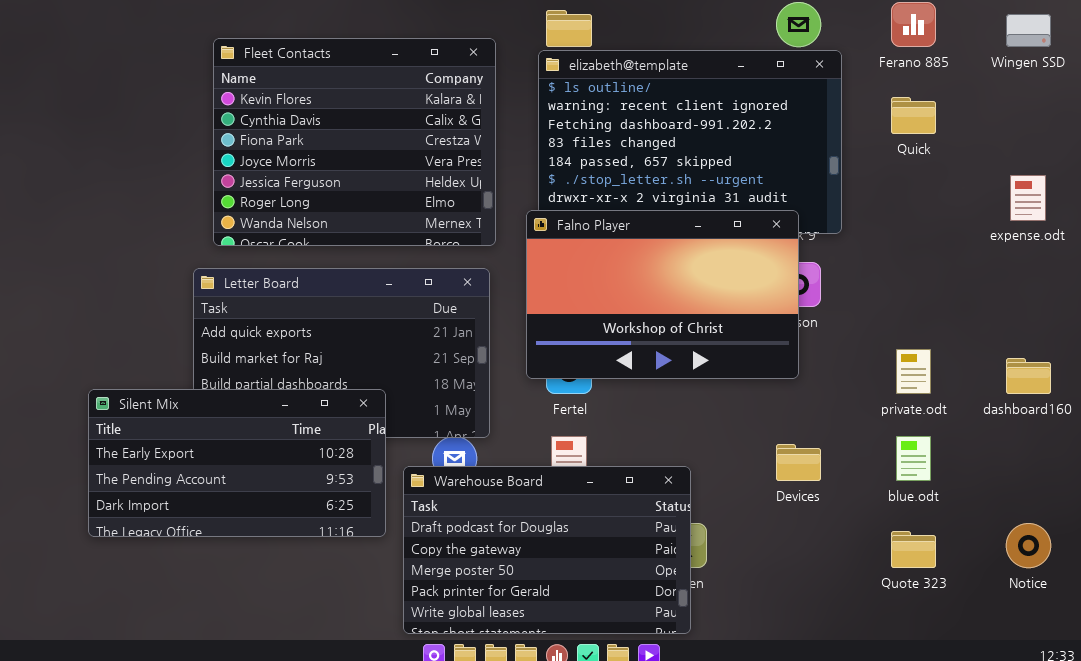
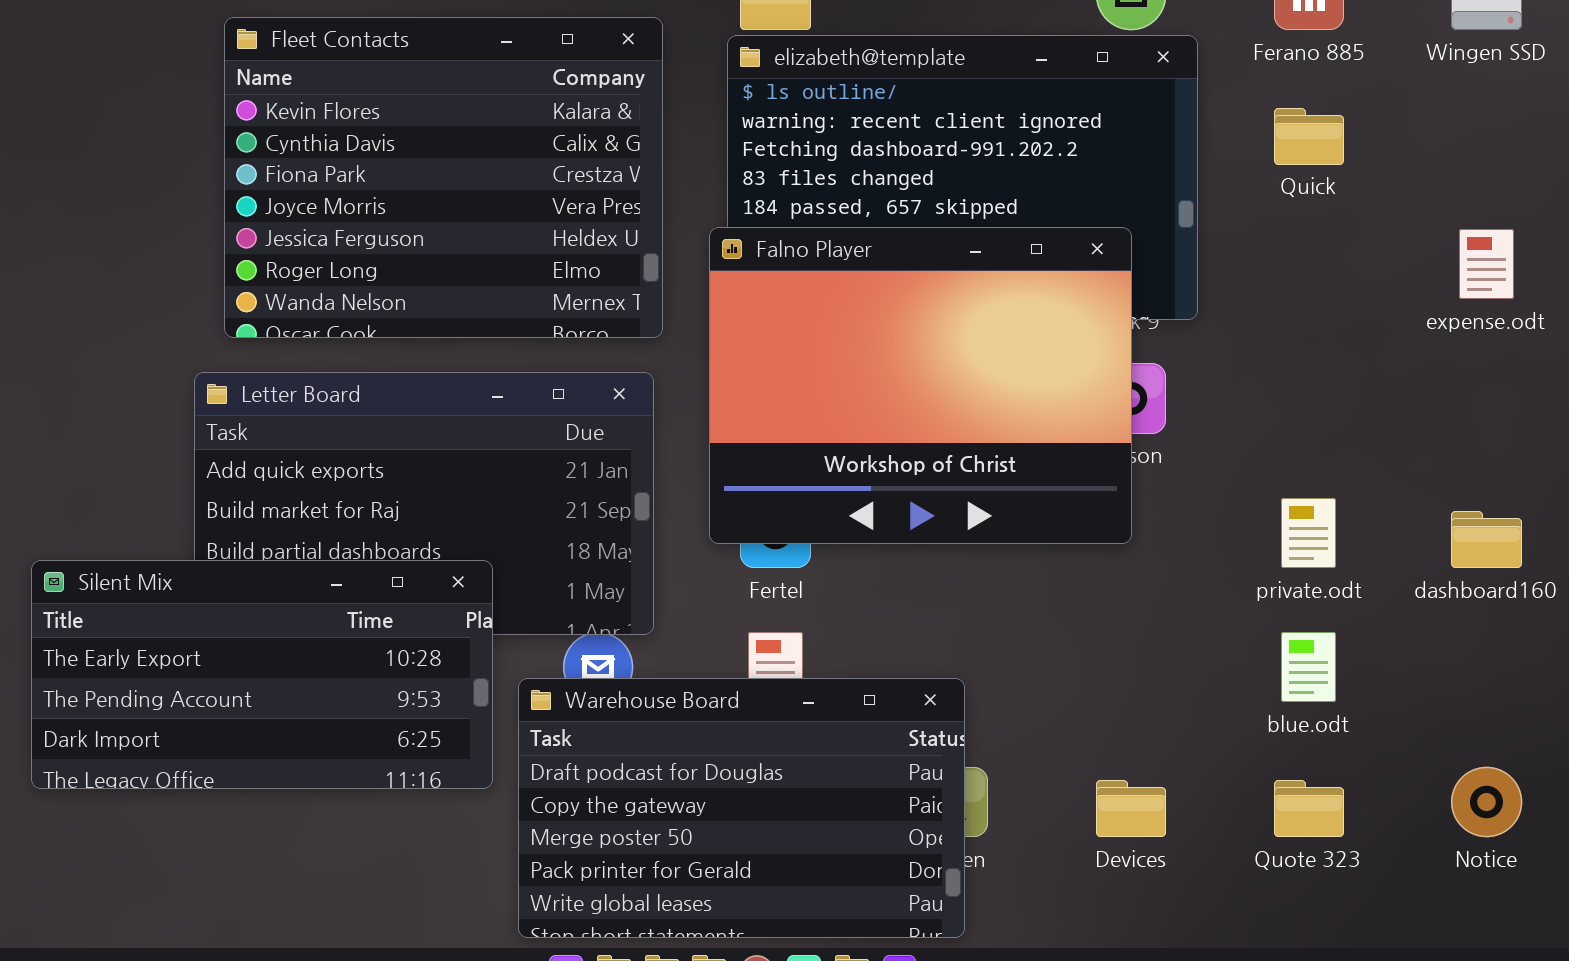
Falno Player: [526,210,799,379] -> [709,227,1132,544], resized
Devices: [776,444,821,481] -> [1096,780,1166,837], moved

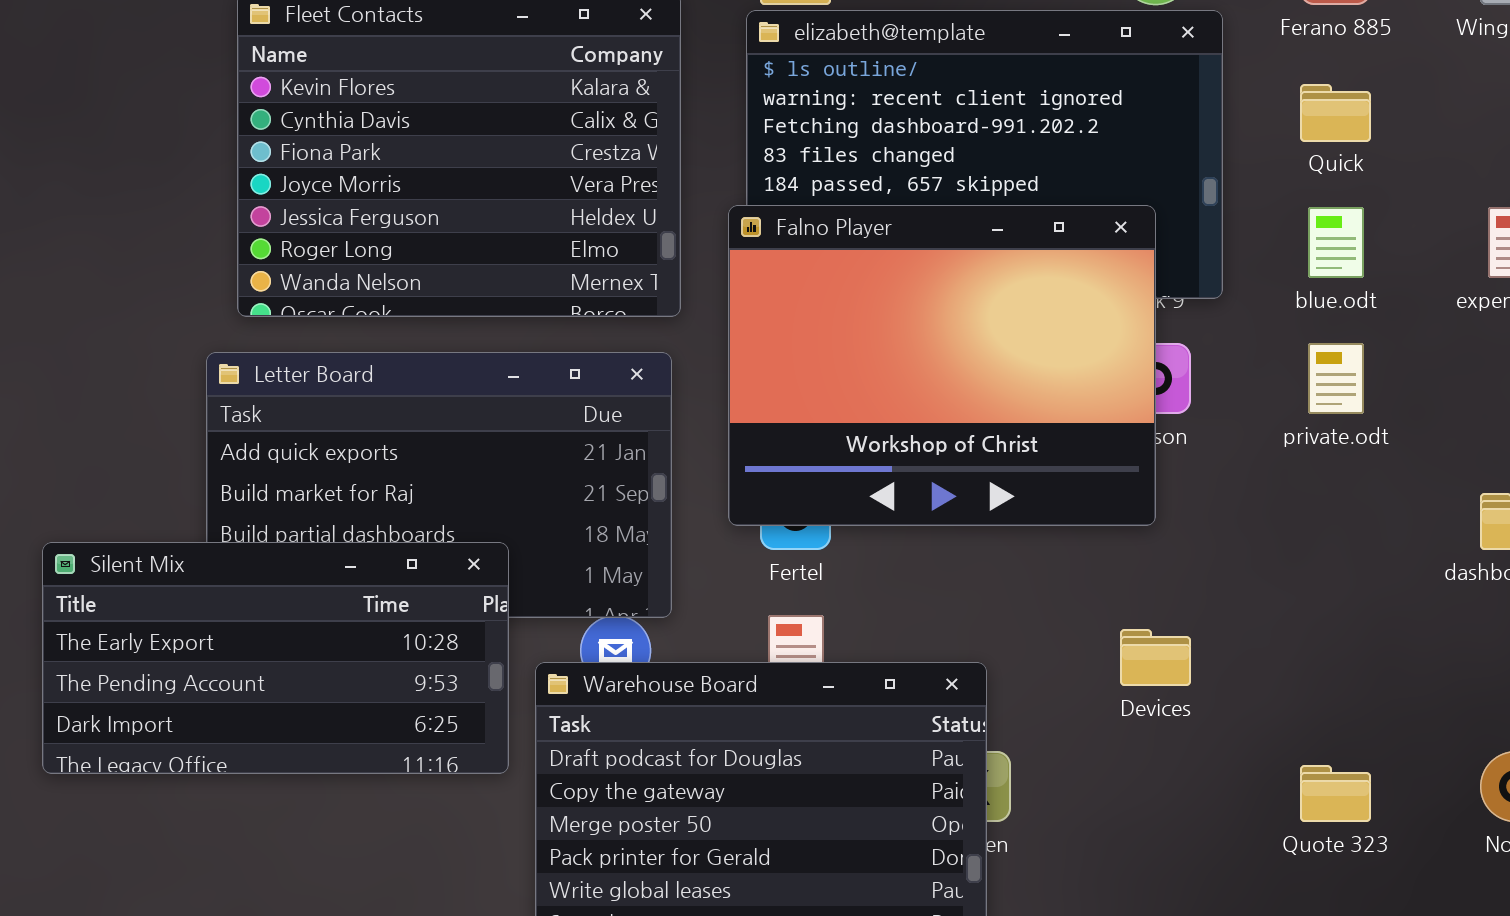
private.odt: [1281,498,1336,568] -> [1308,343,1364,414], moved
blue.odt: [1281,632,1336,702] -> [1308,207,1364,278], moved
Devices: [1096,780,1166,837] -> [1120,629,1191,686], moved

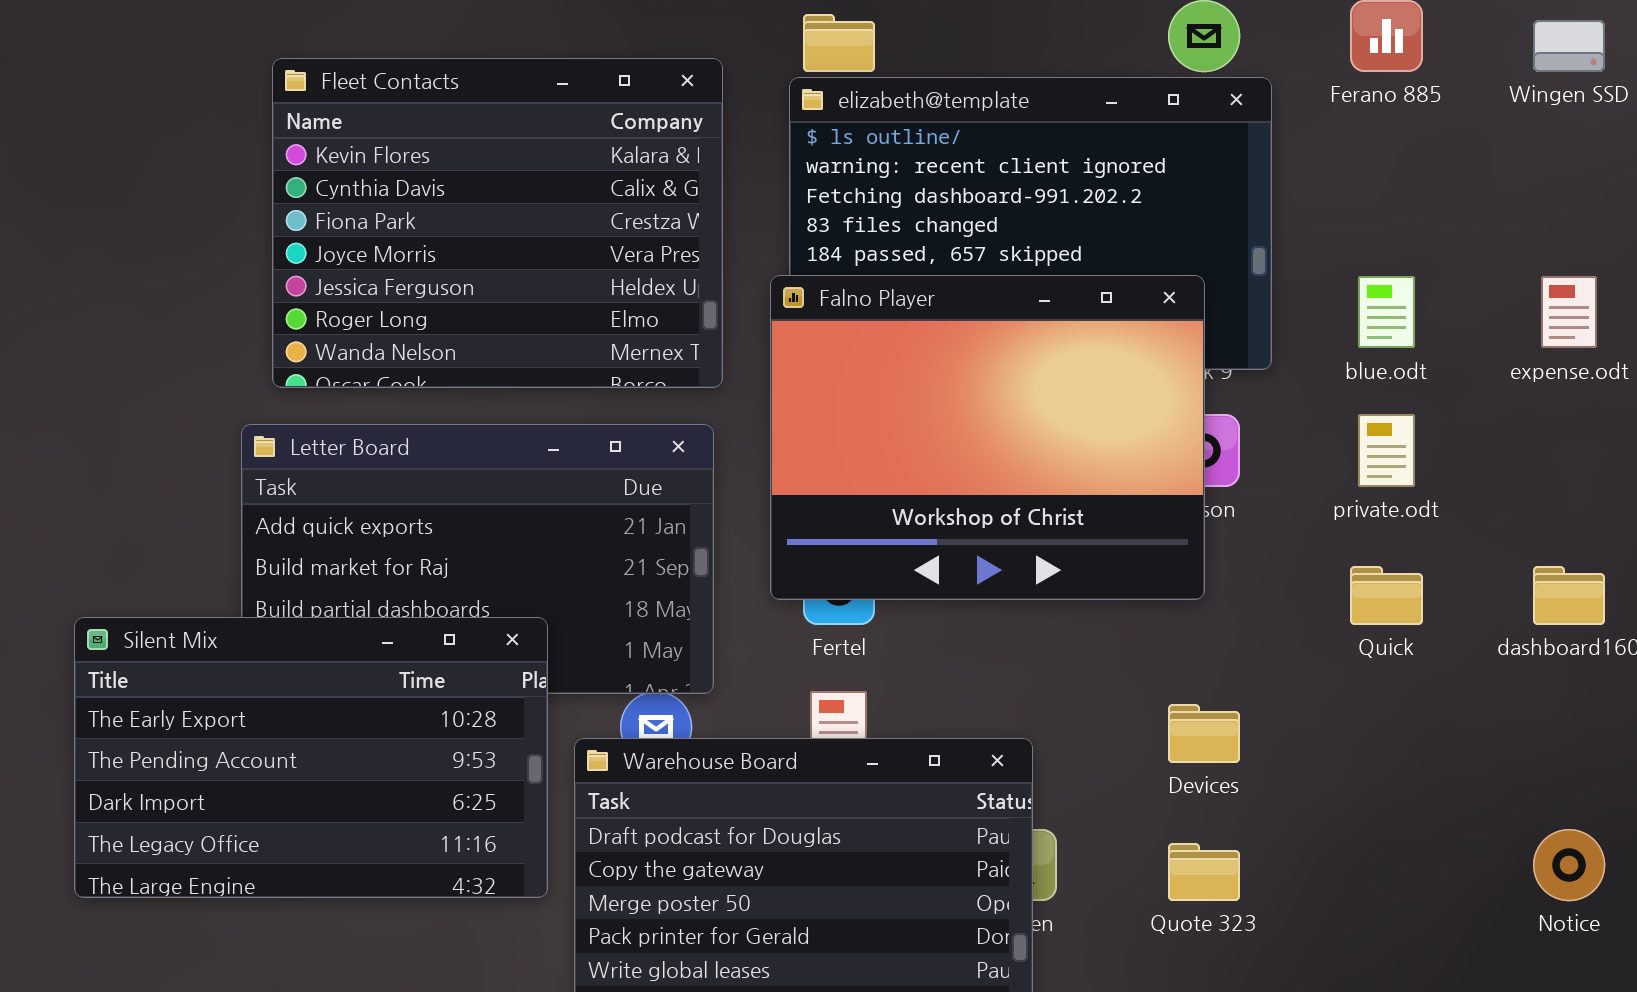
Quick: [1300,84,1371,142] -> [1350,566,1423,625], moved
Silent Mix: [42,542,509,774] -> [74,617,548,898], resized
Quote 323: [1300,765,1371,822] -> [1168,843,1240,901], moved

